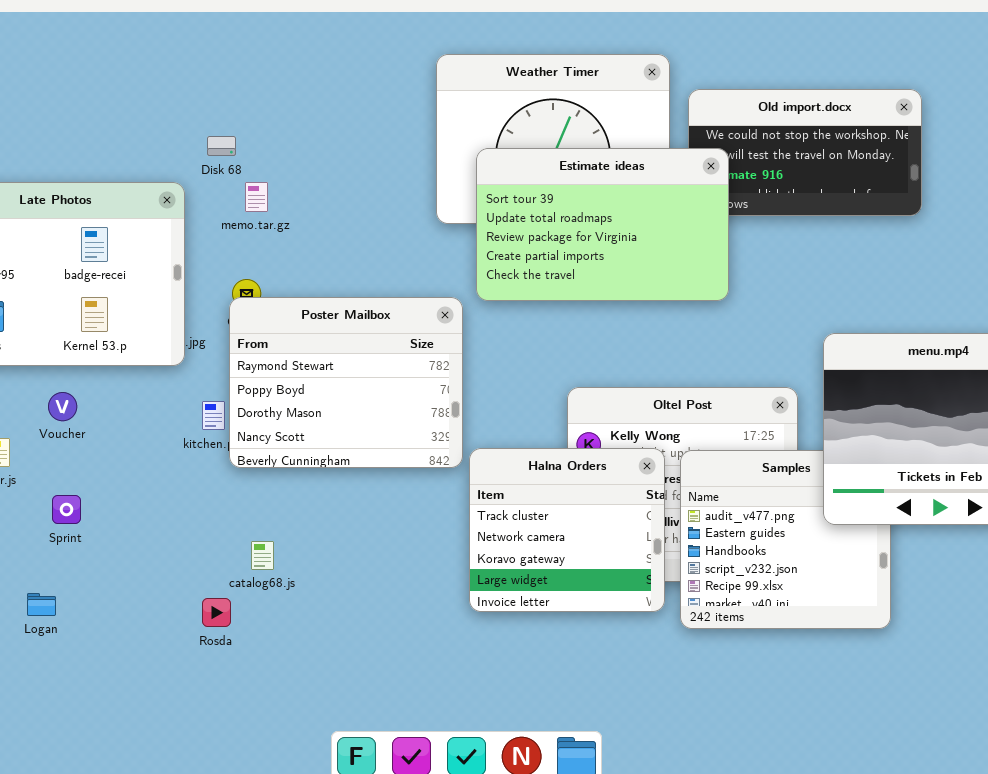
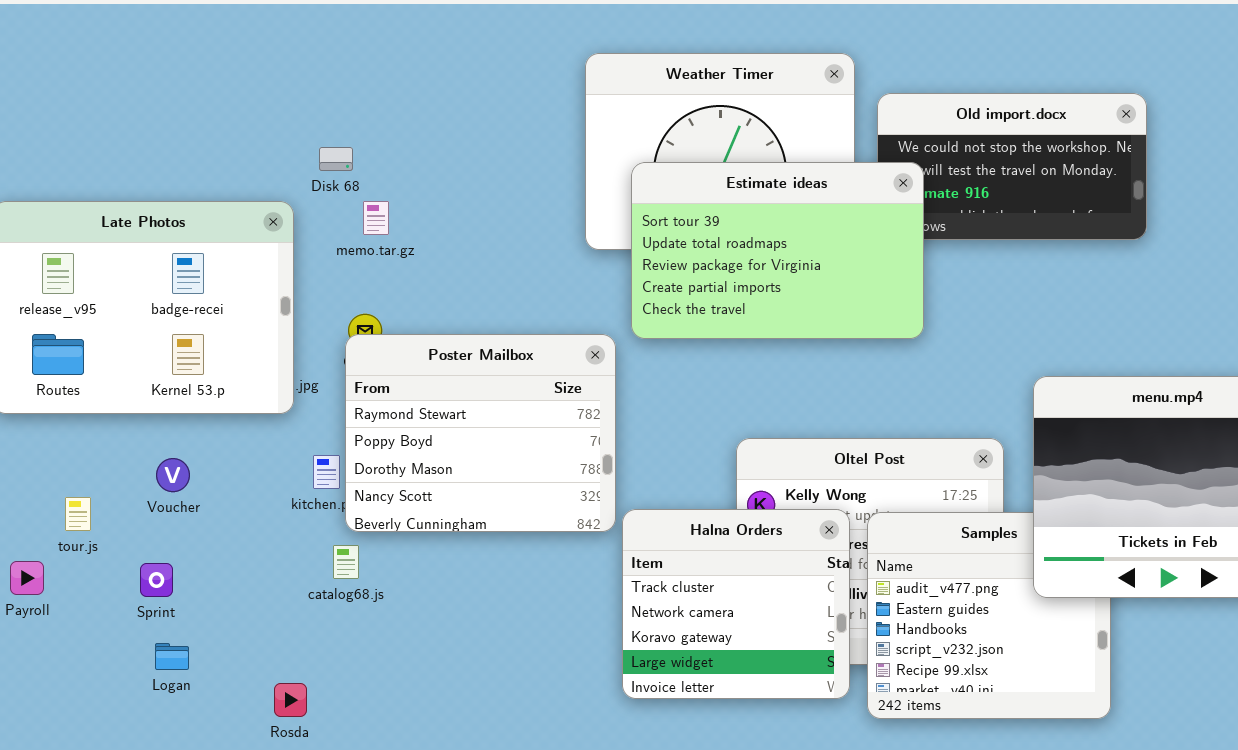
Voucher: [48,392,77,421] -> [156,458,190,492], moved
catalog68.js: [251,541,274,570] -> [333,545,359,579], moved
Logan: [27,593,56,616] -> [155,643,189,670], moved
Rosda: [202,598,231,627] -> [274,683,307,717], moved

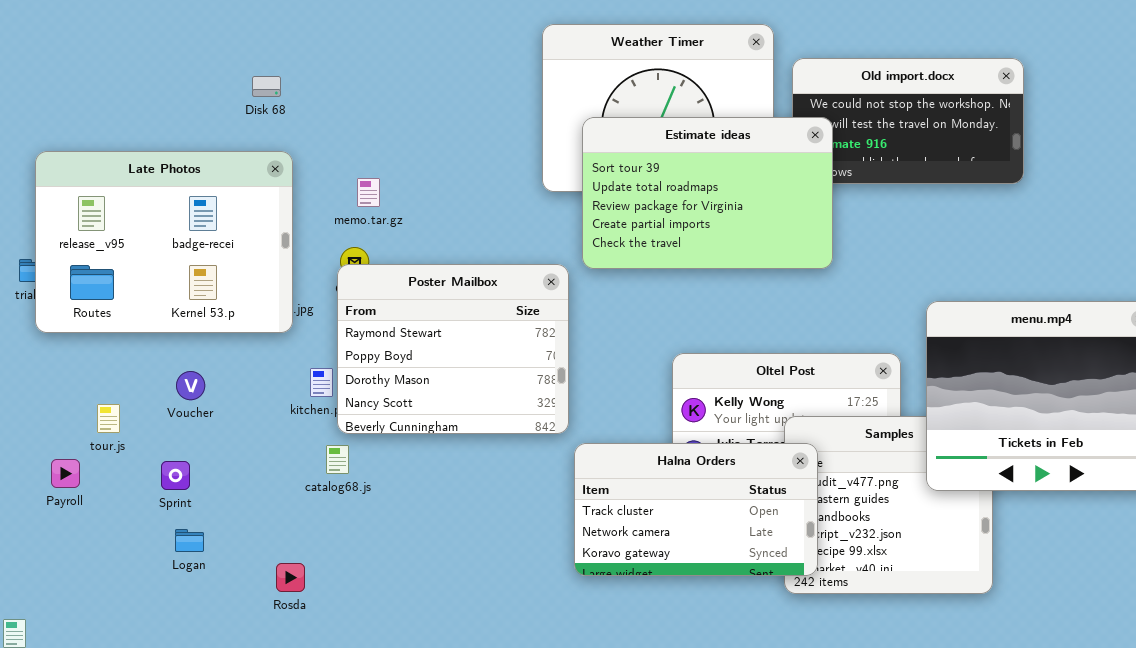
Disk 68: [319,147,353,171] -> [252,76,281,97], moved
memo.tar.gz: [363,201,389,235] -> [357,178,380,207], moved
Halna Orders: [622,509,850,699] -> [574,443,818,576], resized

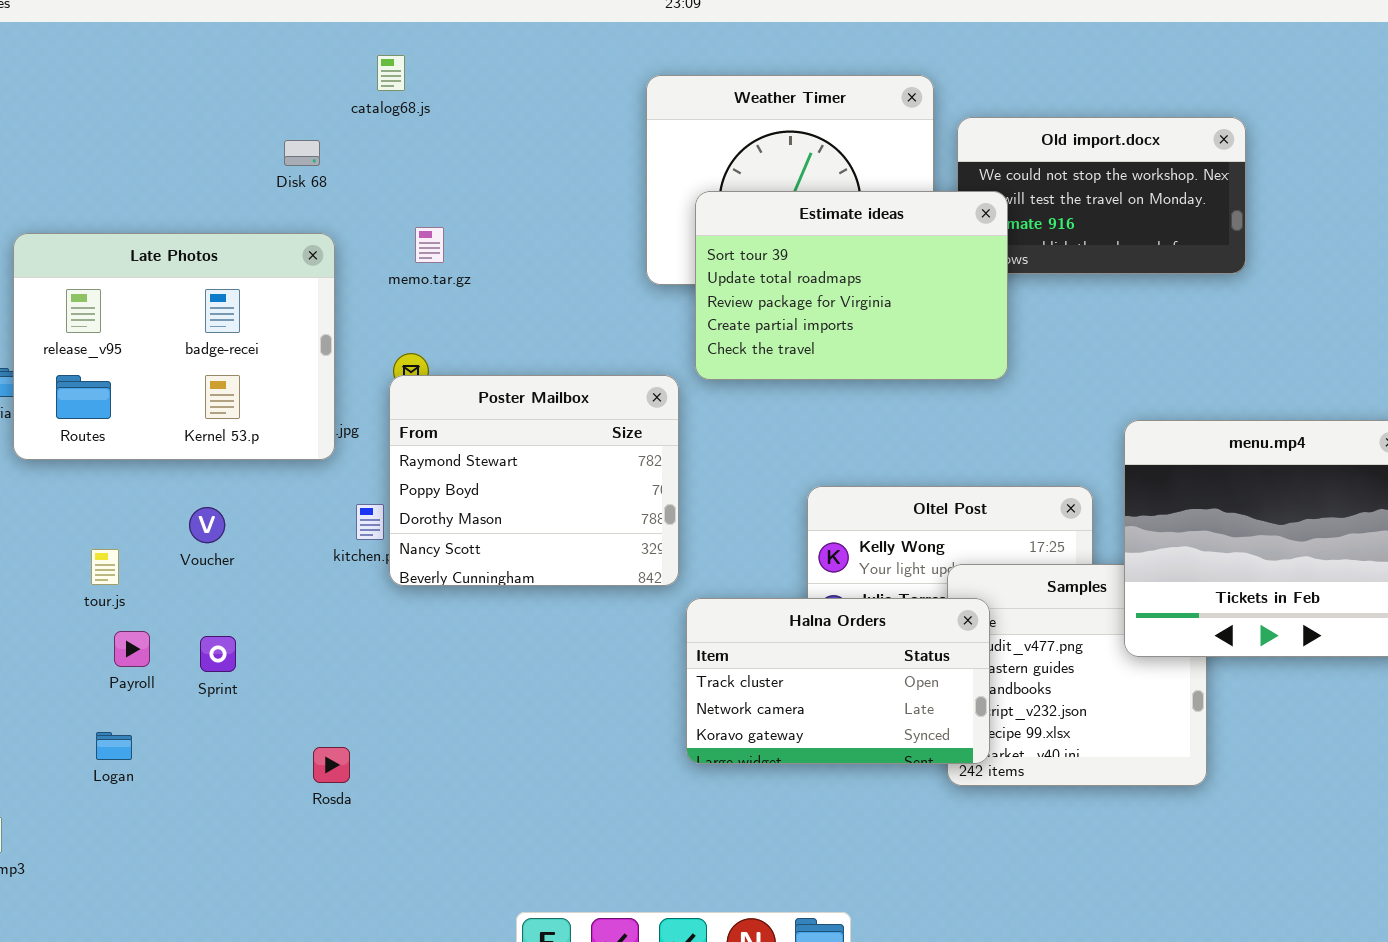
memo.tar.gz: [357,178,380,207] -> [415,227,444,263], moved
catalog68.js: [326,445,349,474] -> [377,55,405,91], moved
Payroll: [51,459,80,488] -> [114,631,150,667], moved
Sprint: [161,461,190,490] -> [200,636,236,672], moved
Logan: [175,529,204,552] -> [96,732,132,760], moved

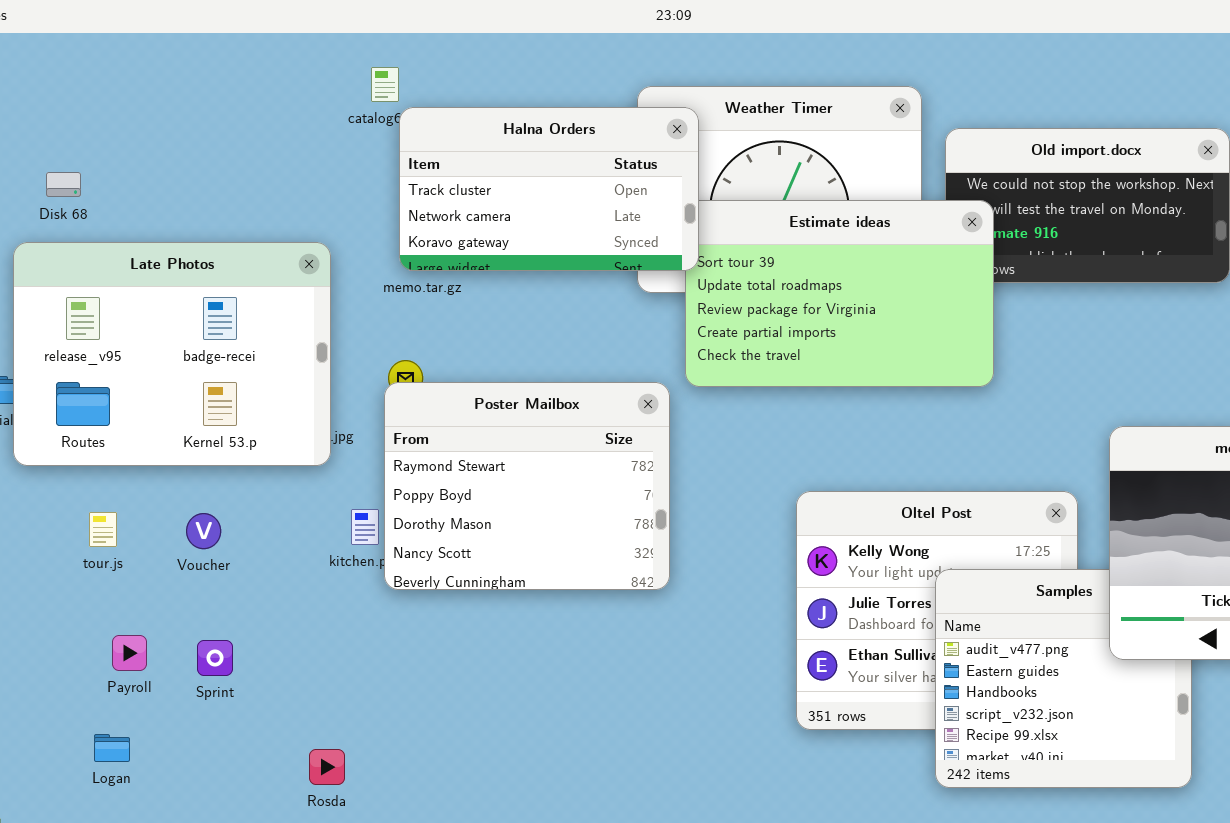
Disk 68: [284,140,320,166] -> [46,172,81,197], moved
tour.js: [91,549,119,585] -> [89,512,117,547], moved
Halna Orders: [686,598,990,764] -> [399,107,699,271], moved

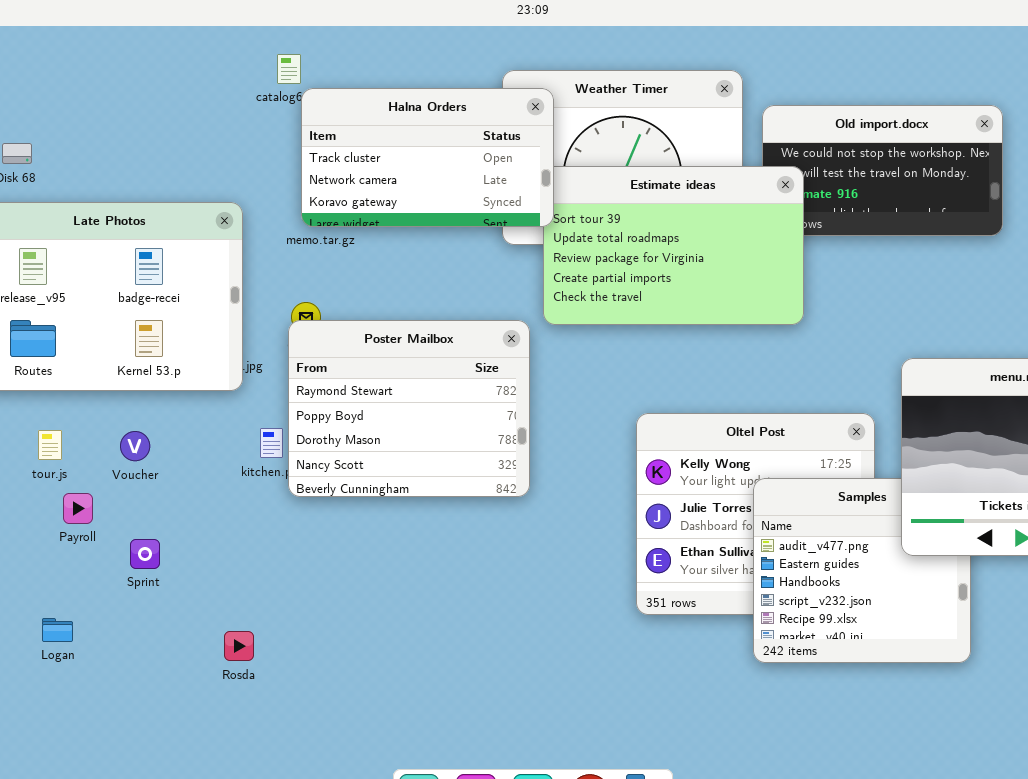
Payroll: [112,635,147,671] -> [63,493,93,524], moved

